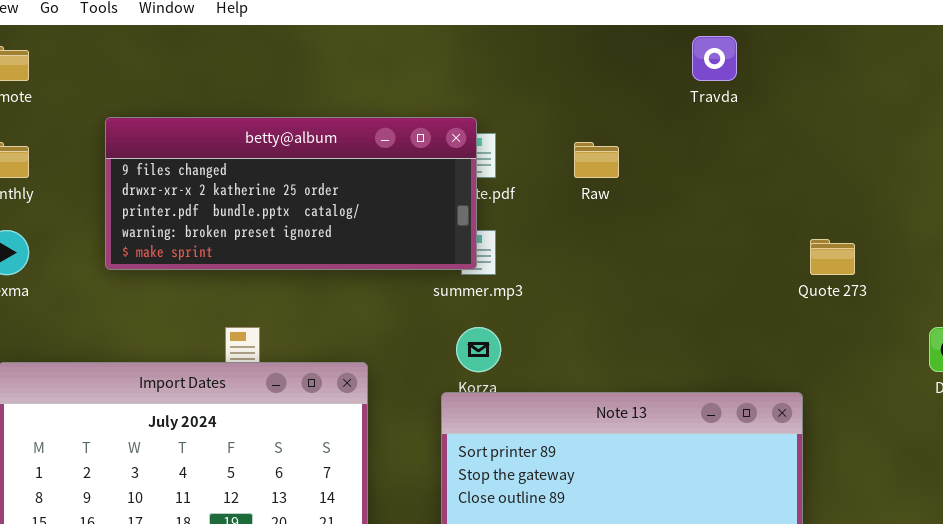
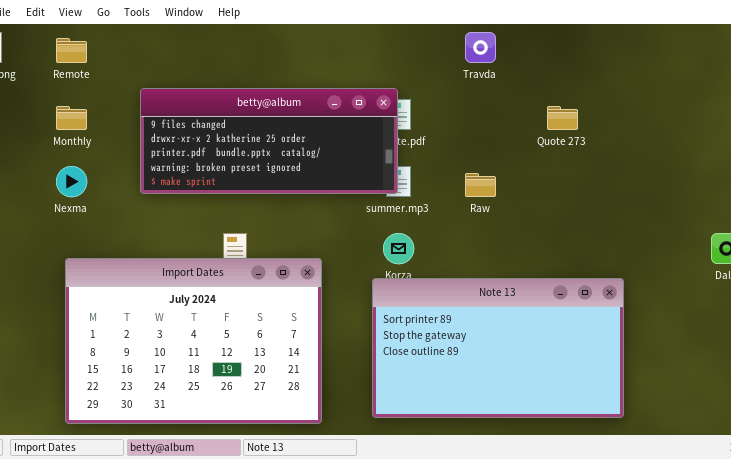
Travda: [692,36,737,81] -> [465,32,496,63], moved
Raw: [574,142,619,178] -> [465,173,496,197], moved
Quote 273: [810,239,855,275] -> [547,106,578,130], moved

